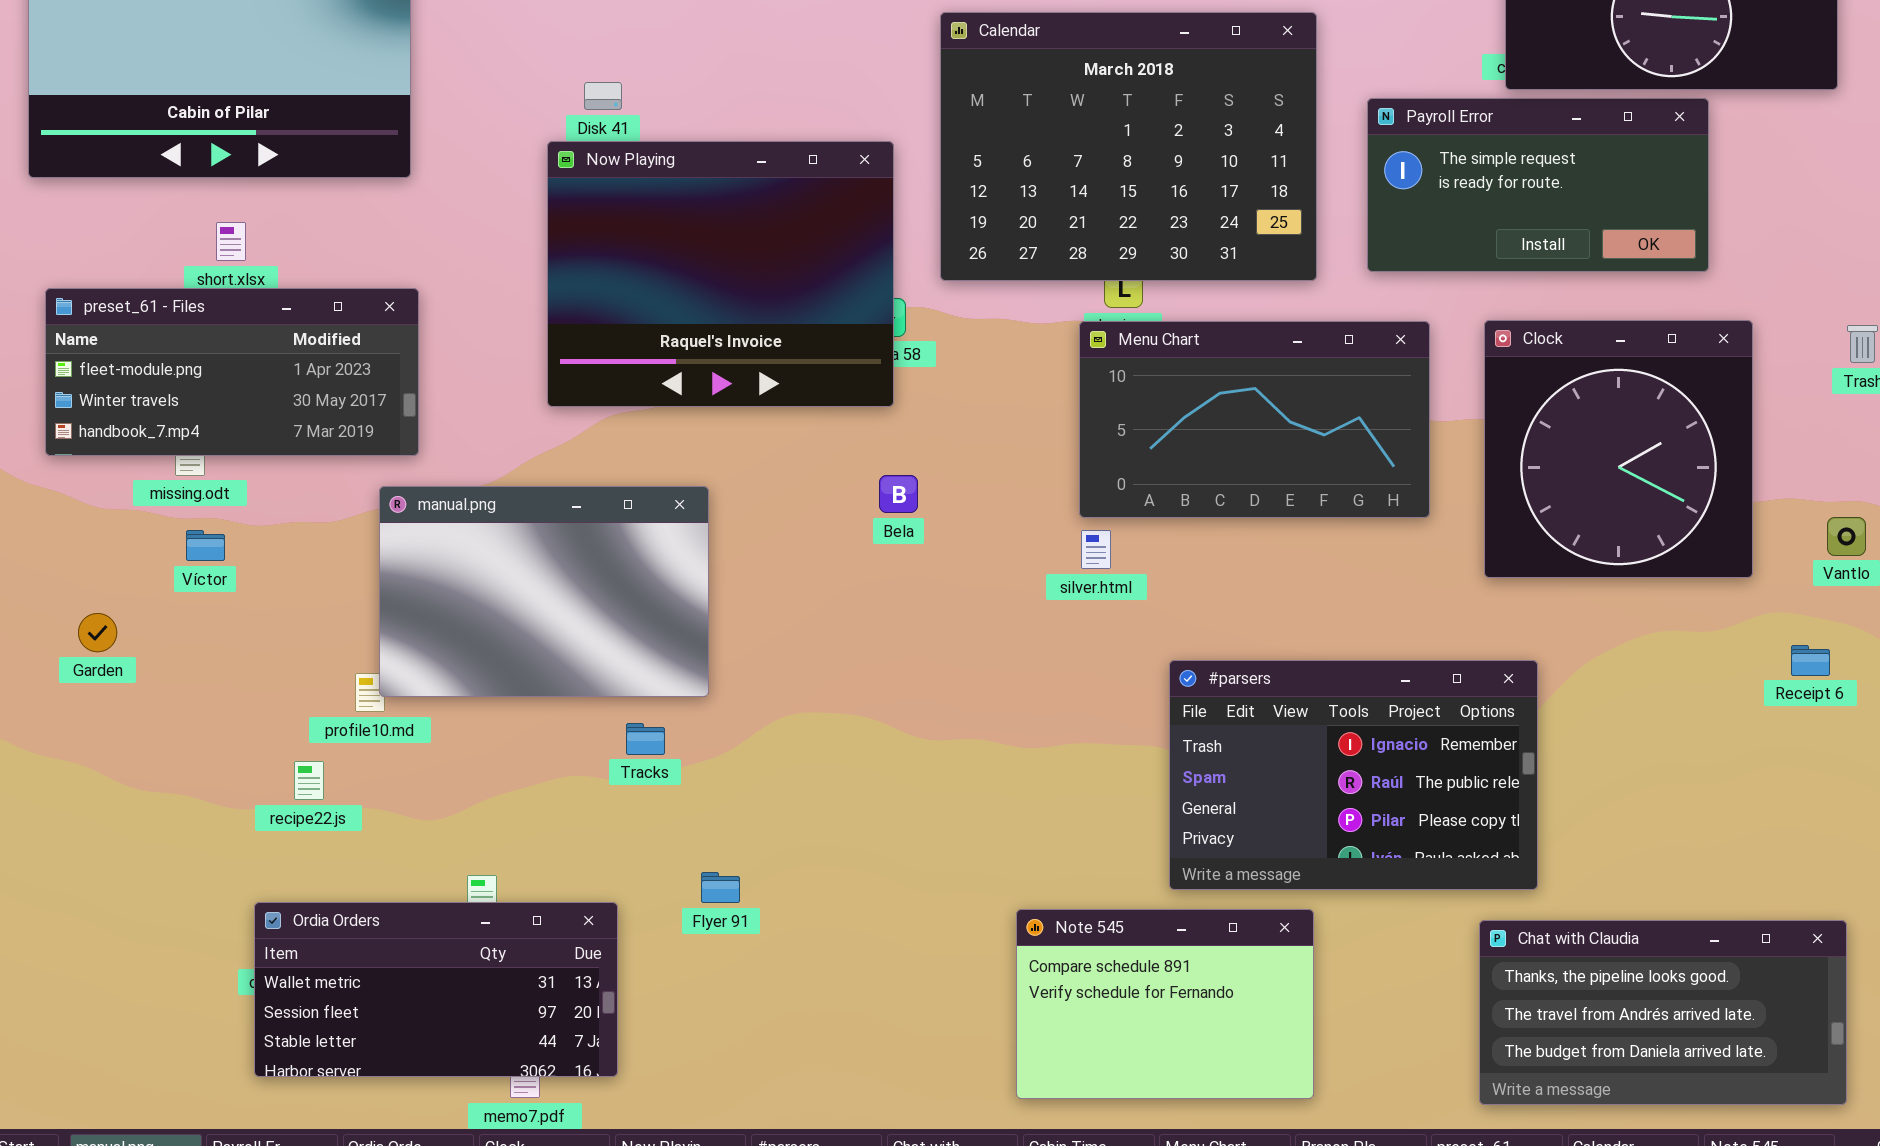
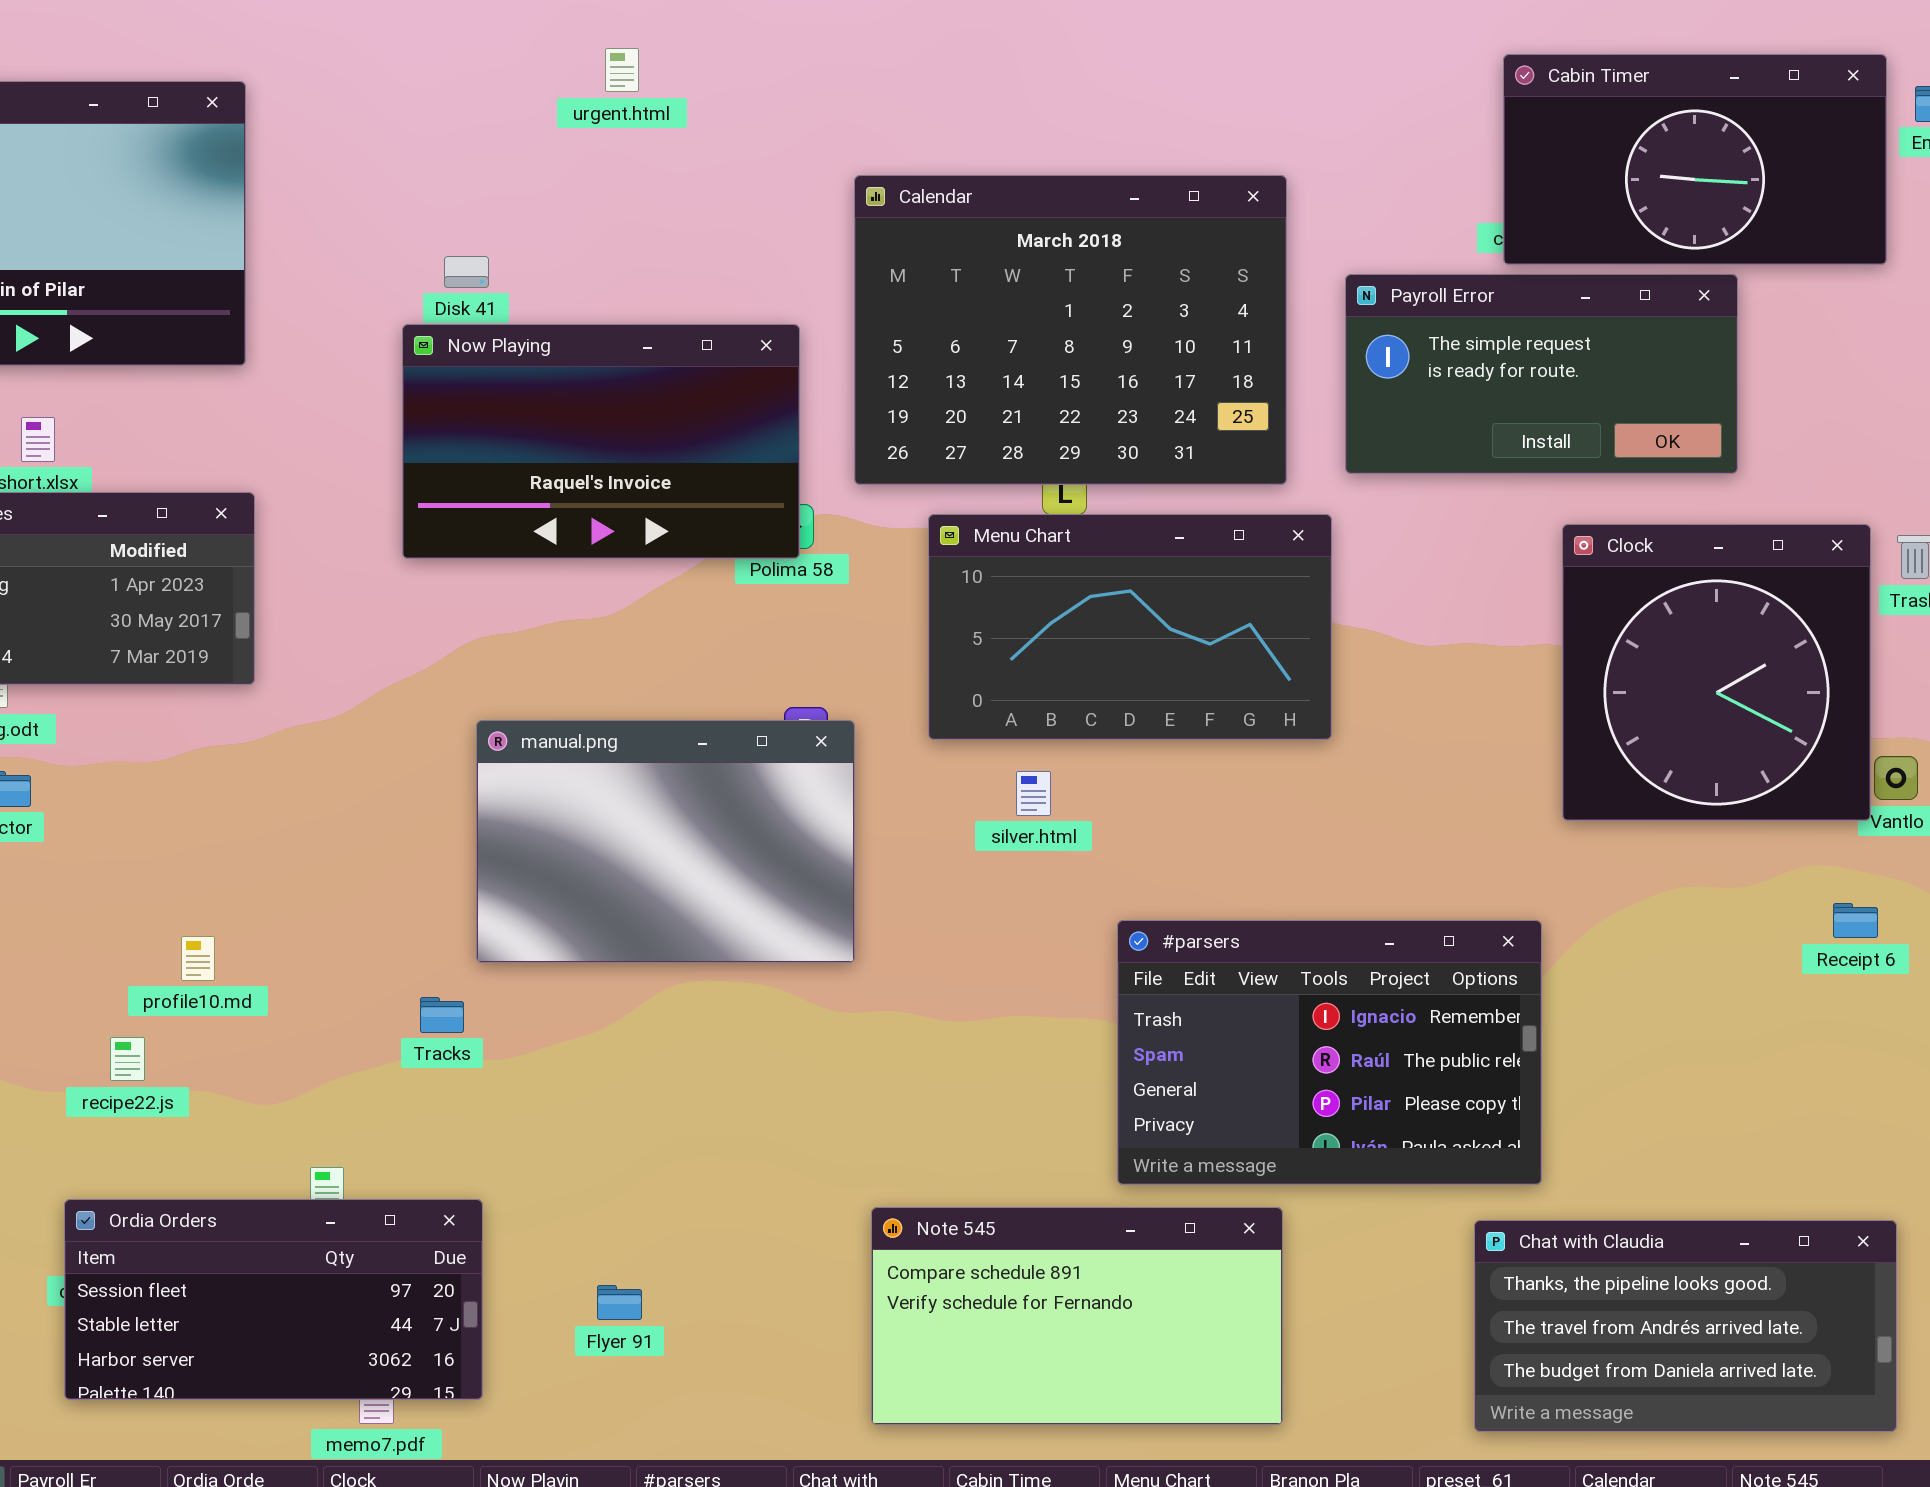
Now Playing: [547,141,894,407] -> [402,324,800,559], resized
Clock: [1484,320,1753,578] -> [1562,524,1871,821], moved
Menu Chart: [1079,321,1430,518] -> [928,514,1332,740], moved
manual.png: [379,486,709,697] -> [476,720,855,963], moved
Tracks: [626,723,665,755] -> [420,997,464,1033], moved
Flyer 91: [701,872,740,903] -> [597,1285,642,1320], moved
Ordia Orders: [254,902,618,1077] -> [64,1199,483,1400], scrolled down 1 row
Note 545: [1016,909,1314,1099] -> [871,1207,1283,1425], resized

